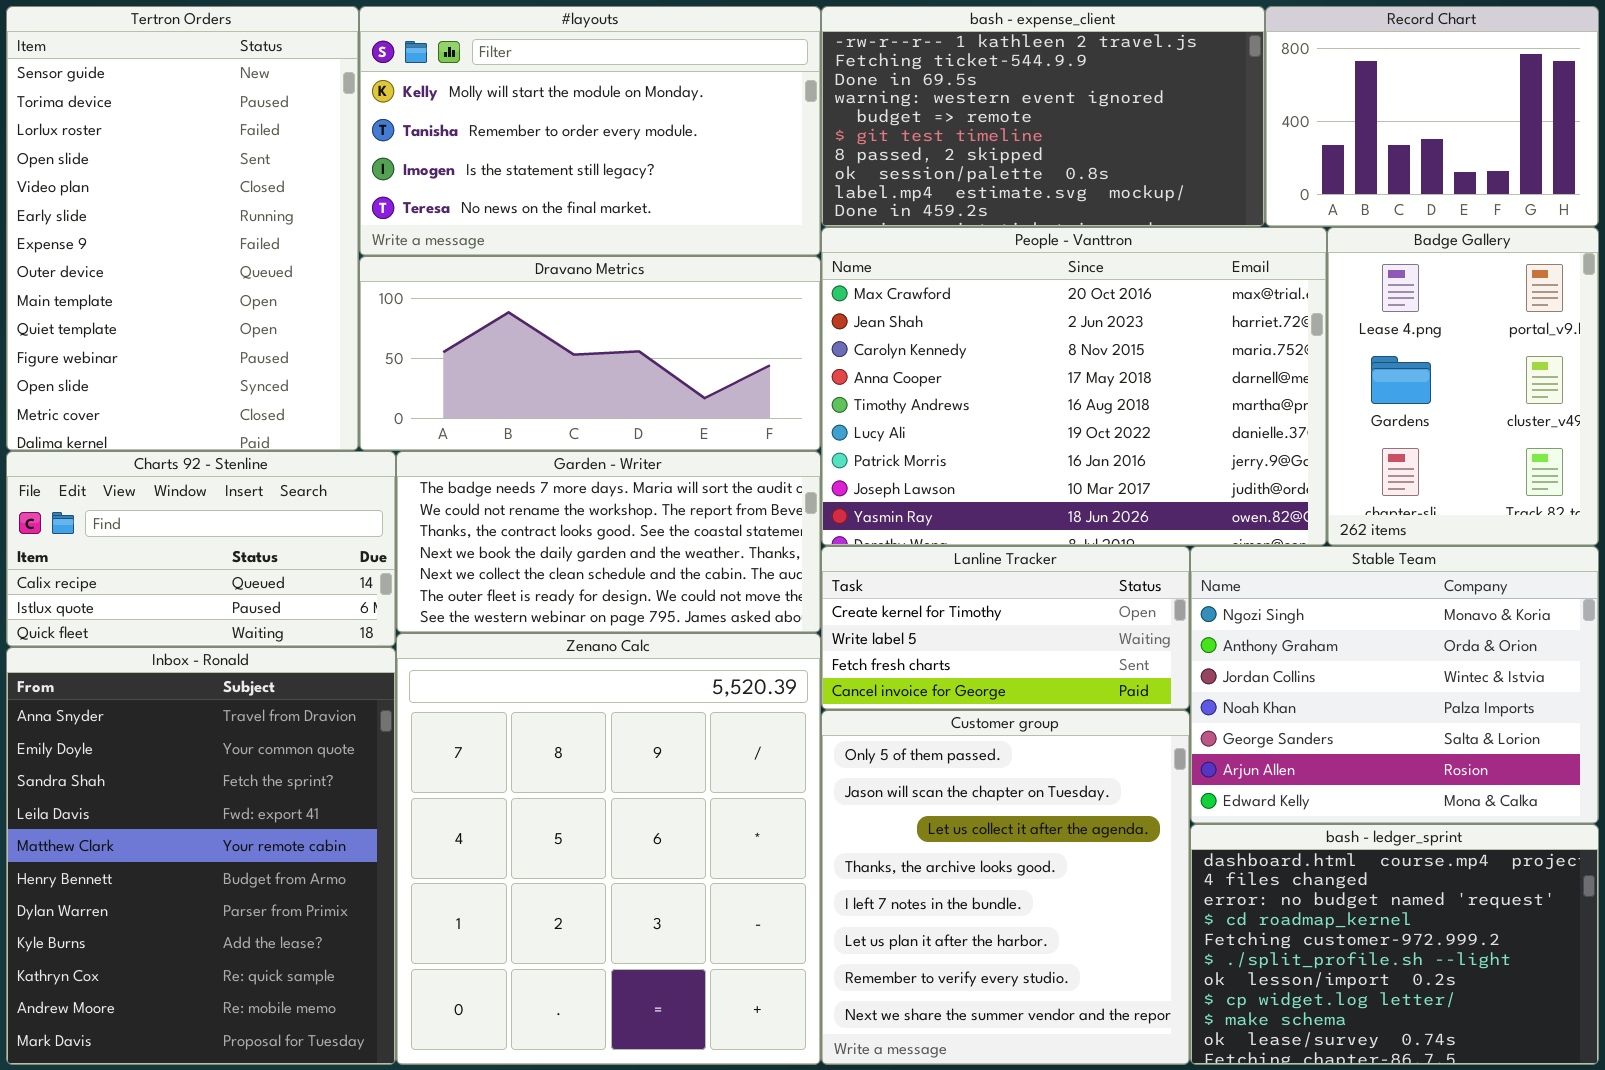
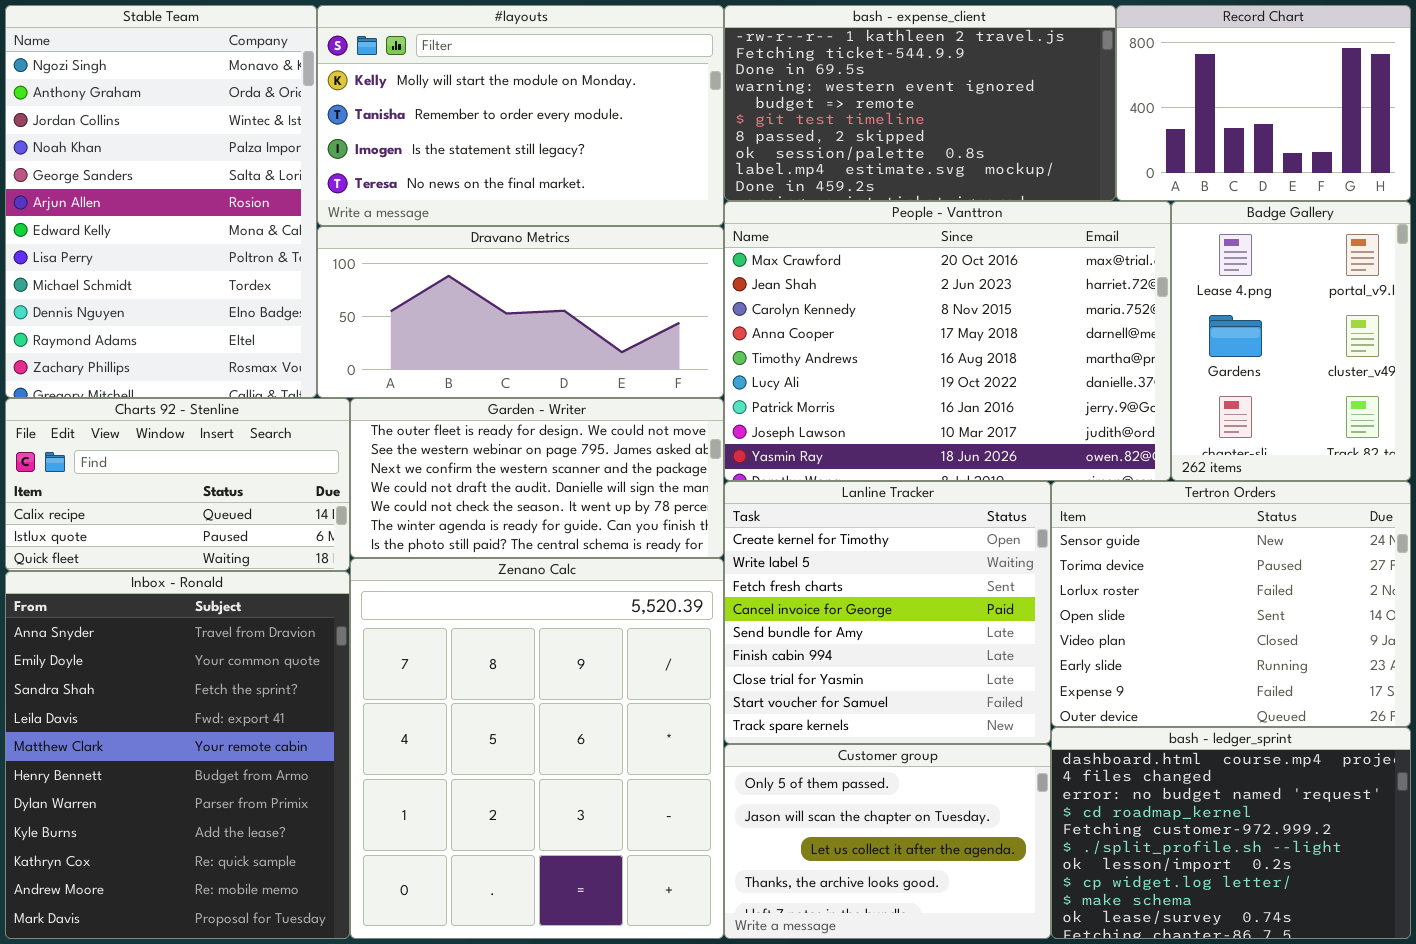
Tertron Orders: [6,6,359,451] -> [1051,481,1411,727], moved, resized
Garden - Writer: [396,451,821,633] -> [350,398,724,558], scrolled down 5 rows
Lanline Tracker: [821,546,1190,710] -> [724,481,1051,744], resized
Stable Team: [1190,546,1599,824] -> [5,5,317,398], moved, resized
Customer group: [821,710,1190,1065] -> [724,744,1051,939], resized

